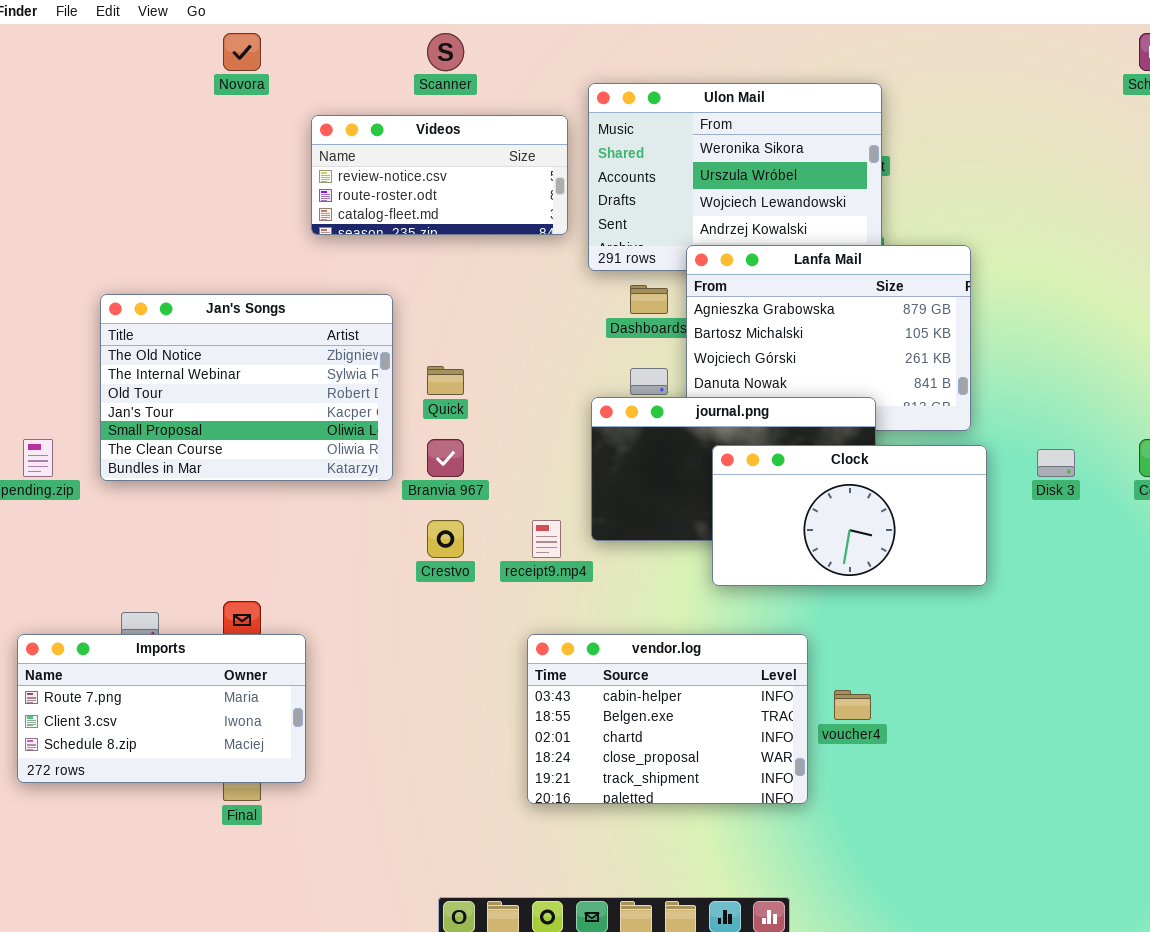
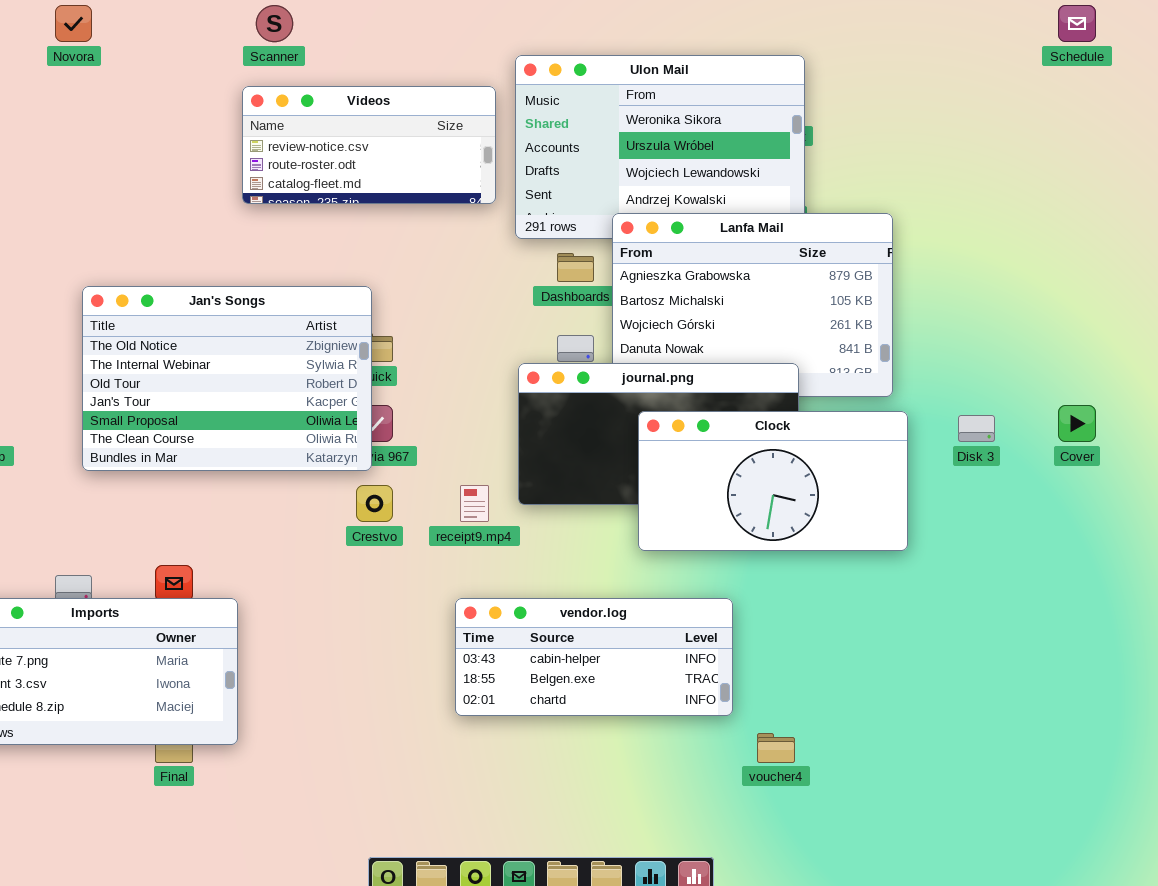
Novora: [223,33,261,71] -> [55,5,92,42], moved
Scanner: [427,33,464,71] -> [256,5,293,42], moved
Jan's Songs: [100,294,393,481] -> [82,286,372,471], moved
vendor.log: [527,634,808,804] -> [455,598,733,716], resized
voucher4: [834,690,871,720] -> [757,733,795,763], moved

